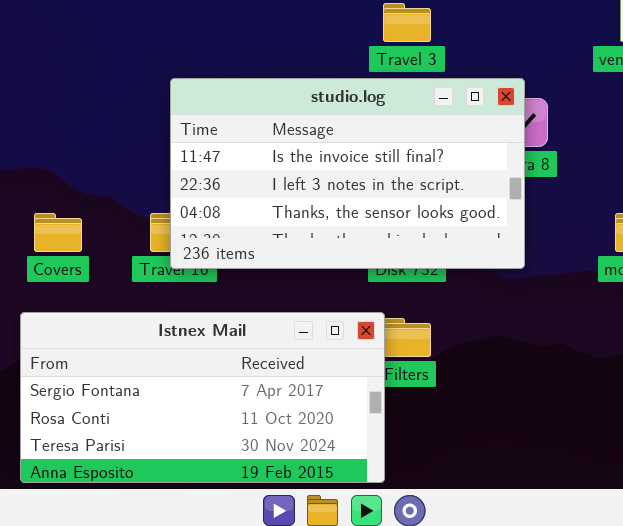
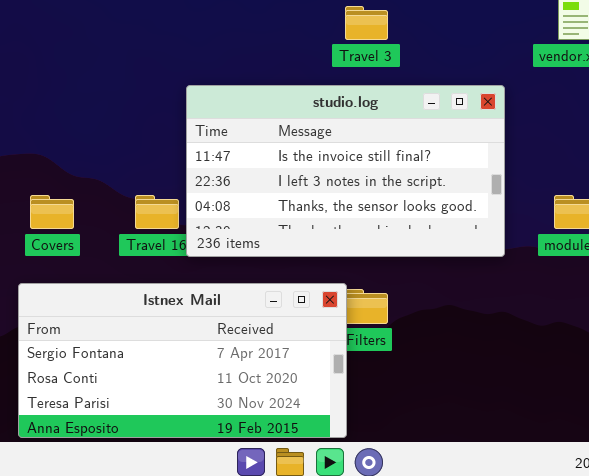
studio.log: [170,78,525,269] -> [186,85,505,257], moved

